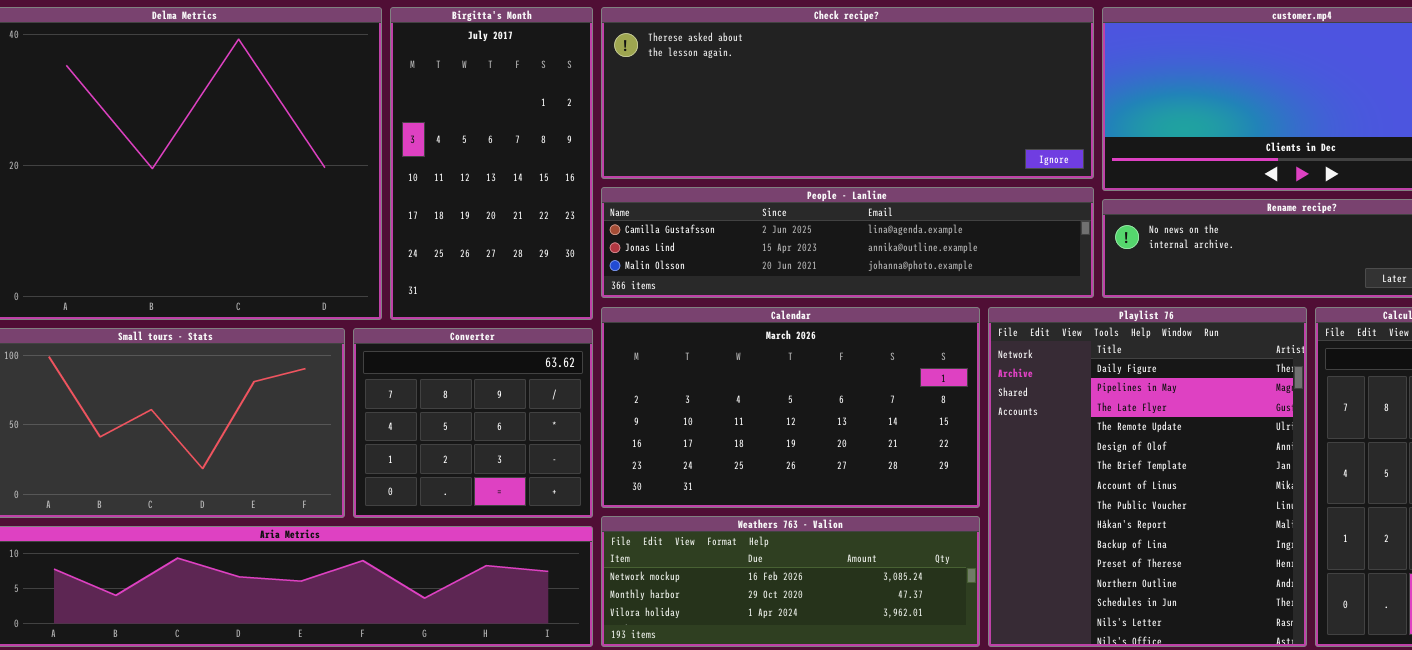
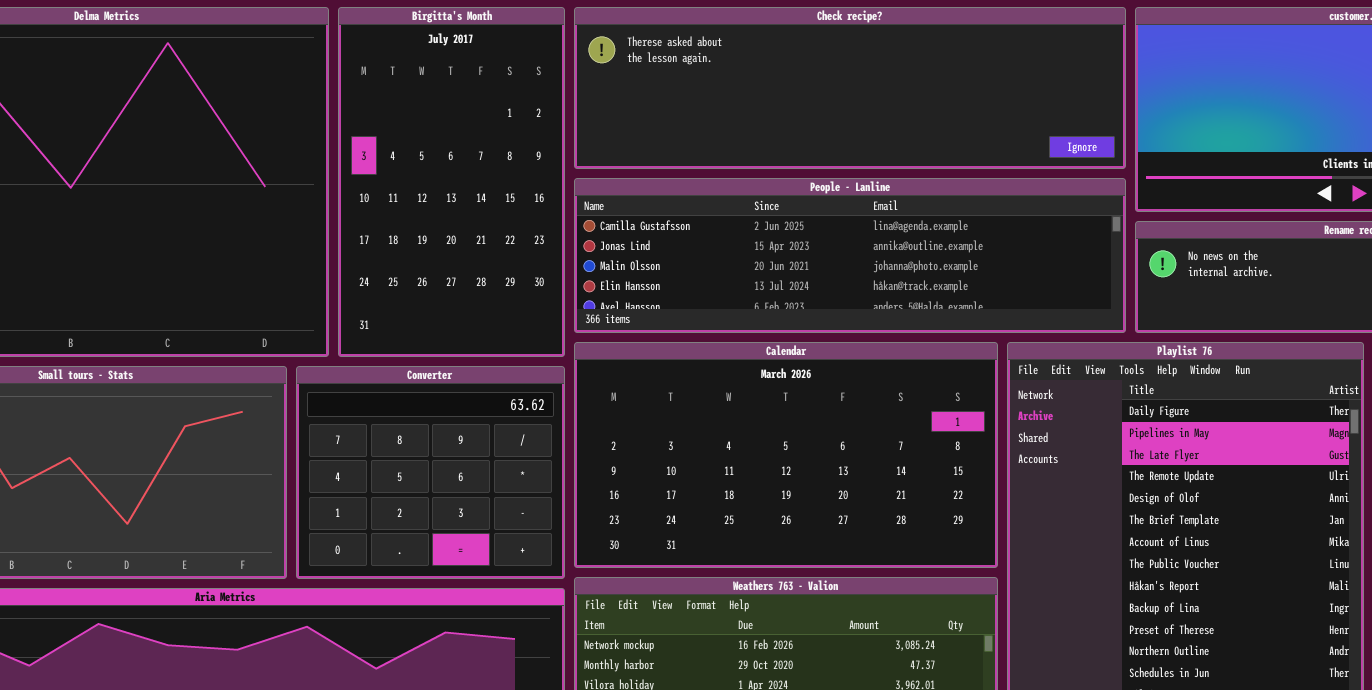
Check recipe?: [601,7,1094,179] -> [574,7,1126,169], resized
People - Lanline: [601,187,1094,298] -> [574,178,1126,333], resized

